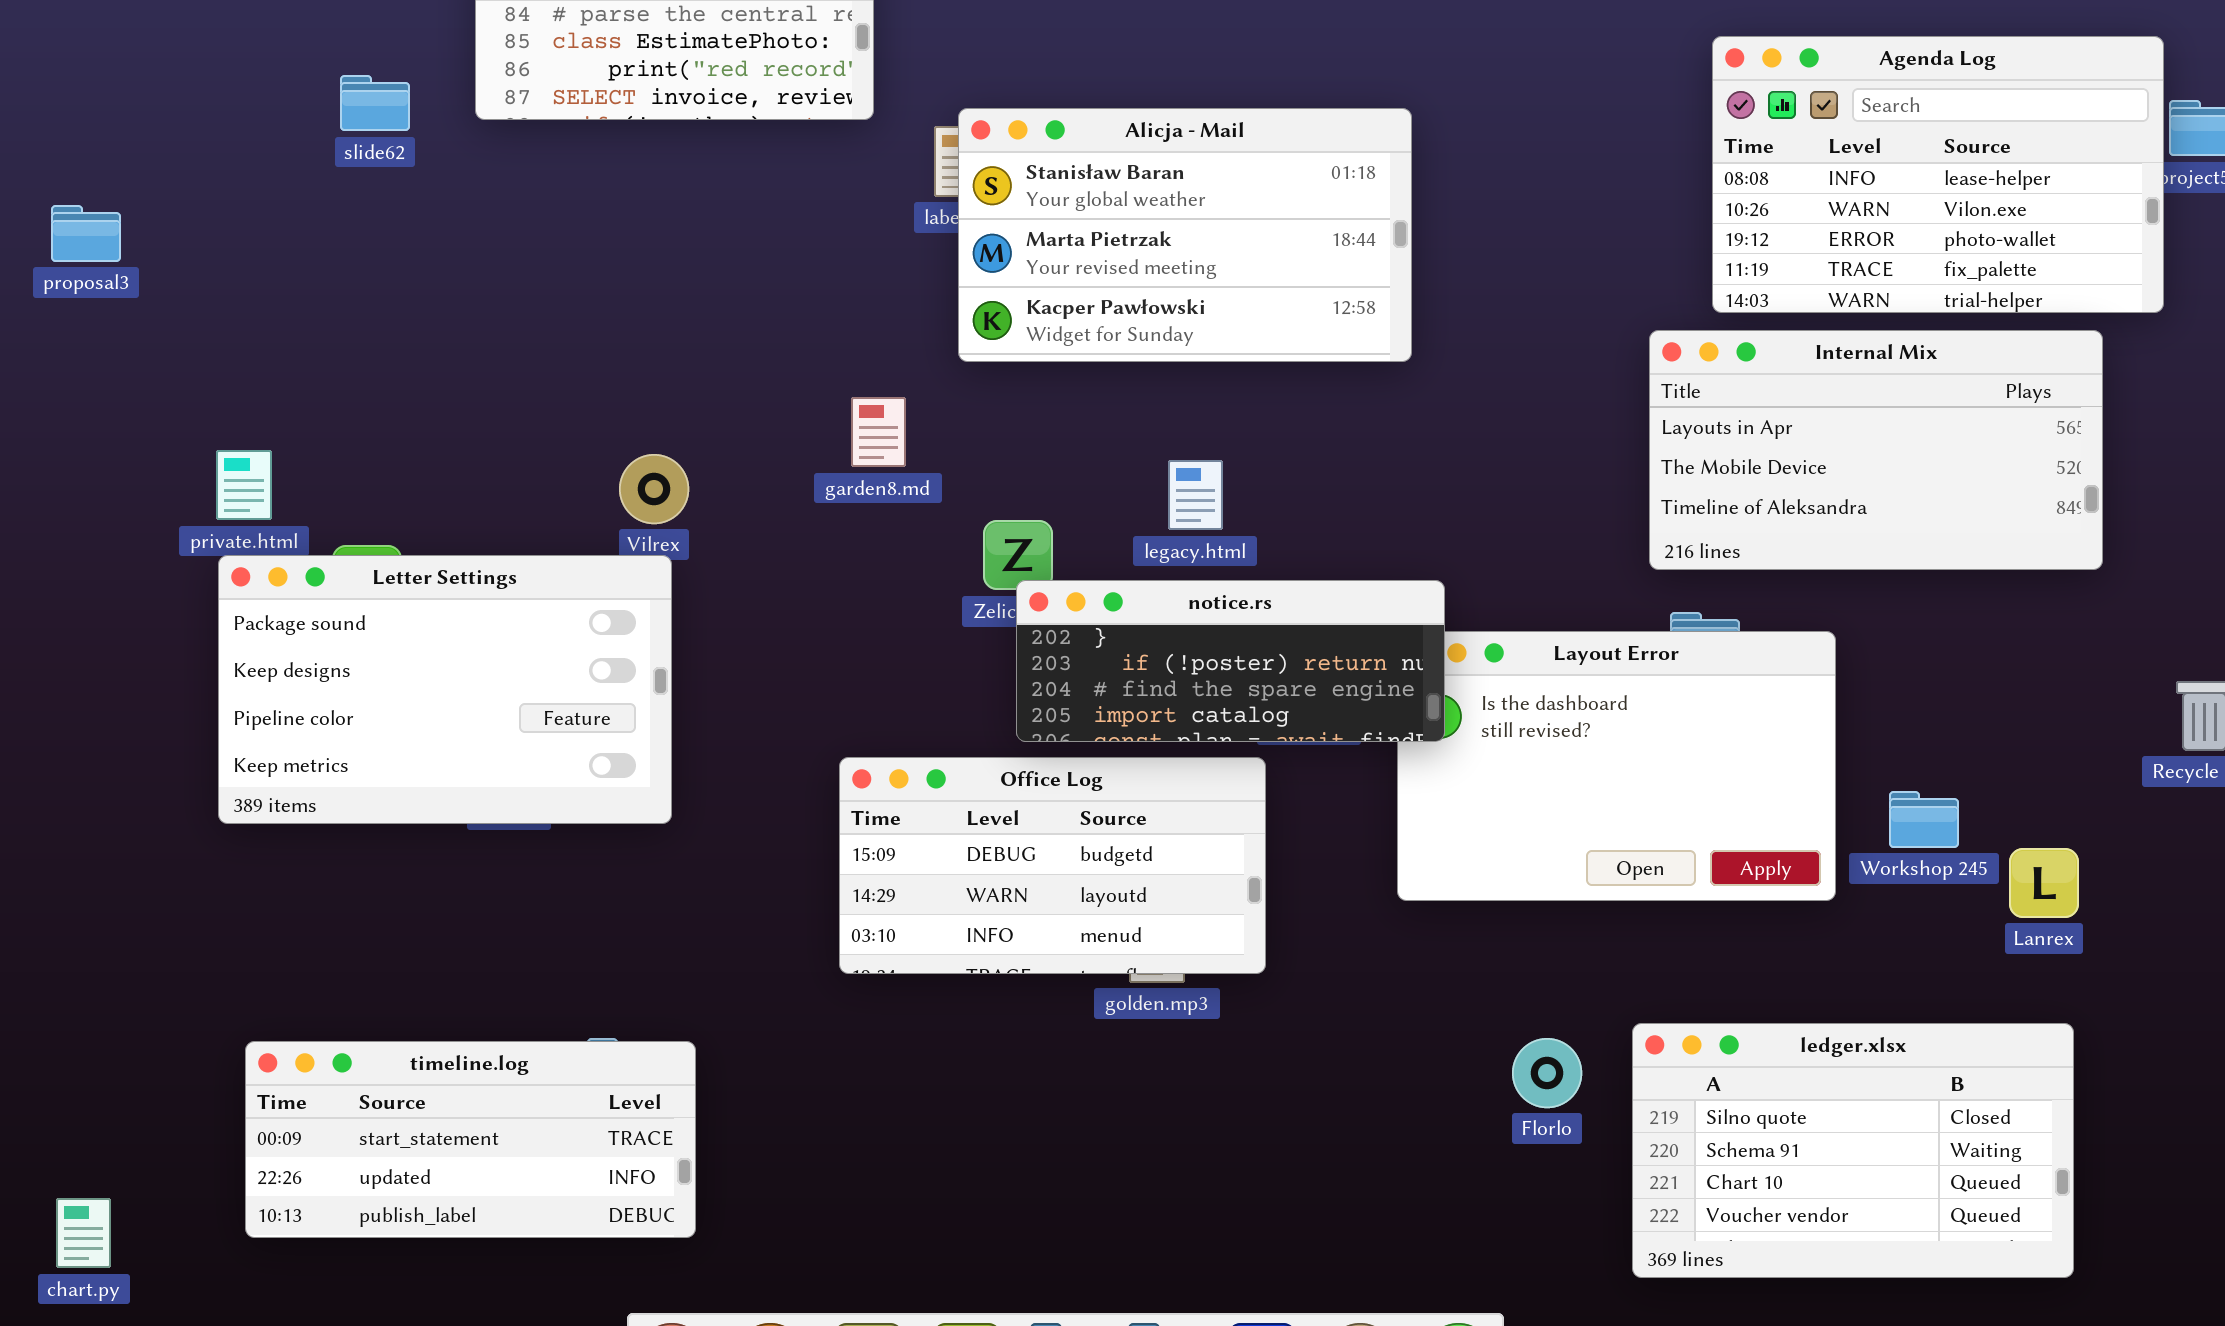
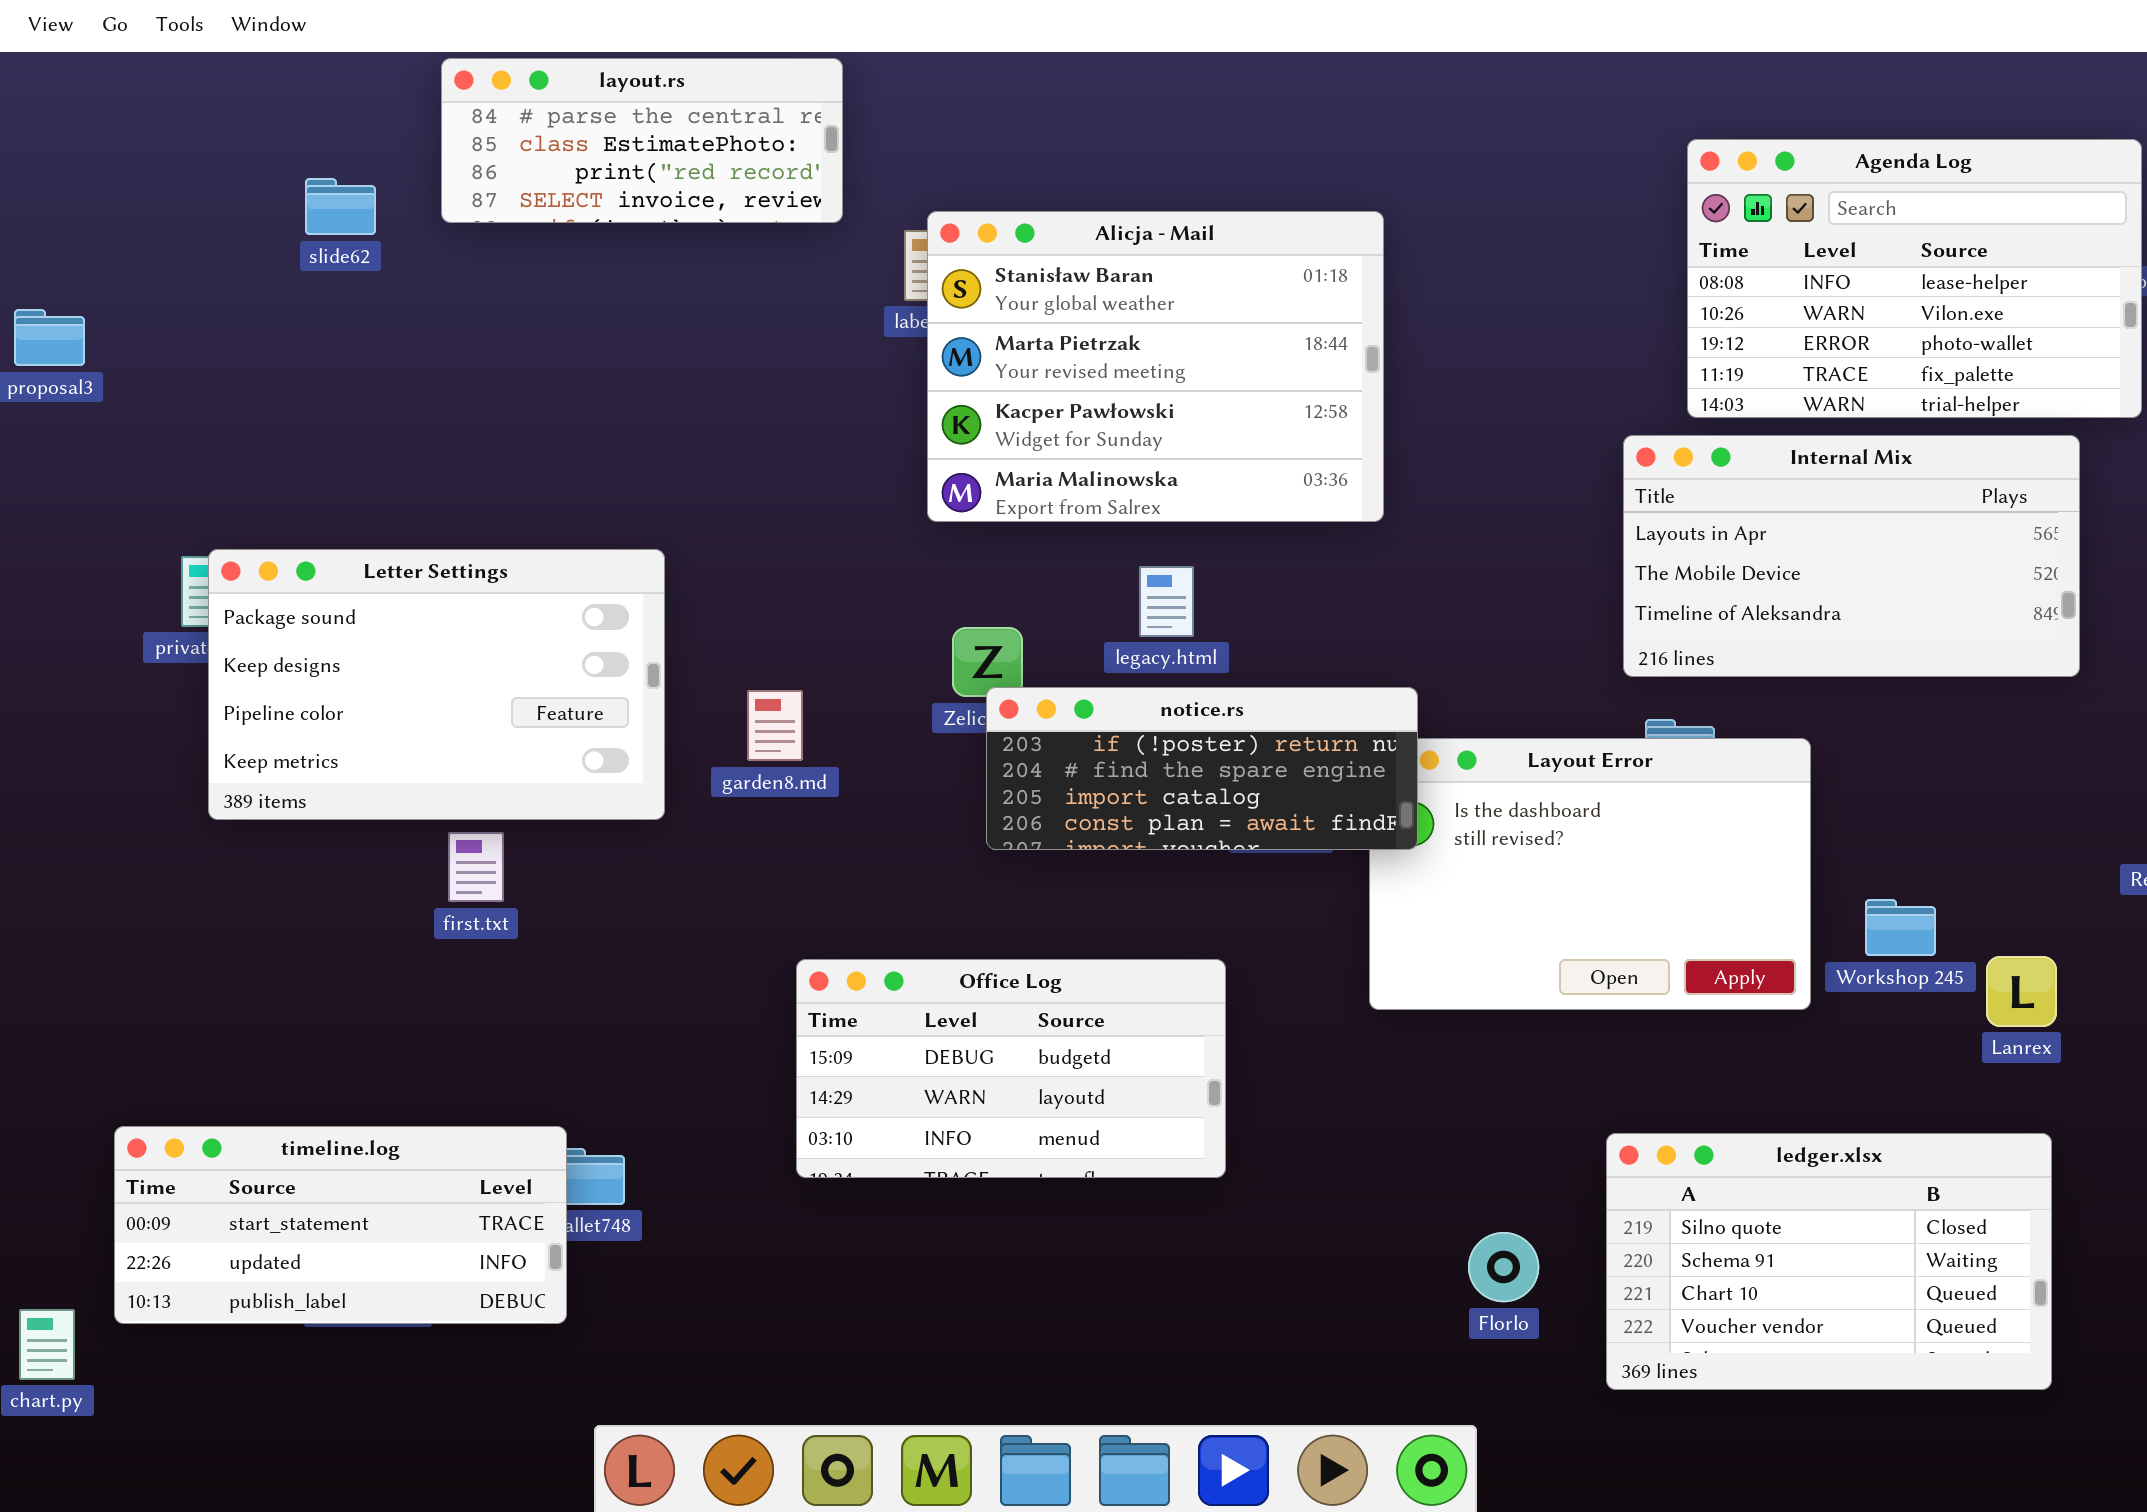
Alicja - Mail: [958,108,1412,362] -> [927,211,1384,522], resized
garden8.md: [851,397,906,467] -> [747,690,803,761], moved
Letter Settings: [218,555,672,824] -> [208,549,665,820], moved
notice.rs: [1016,580,1445,742] -> [986,687,1418,850], scrolled down 1 row
Office Log: [839,757,1266,974] -> [796,959,1226,1178], moved
Florlo: [1512,1038,1582,1108] -> [1468,1232,1539,1302], moved
timeline.log: [245,1041,696,1238] -> [114,1126,567,1324], moved

